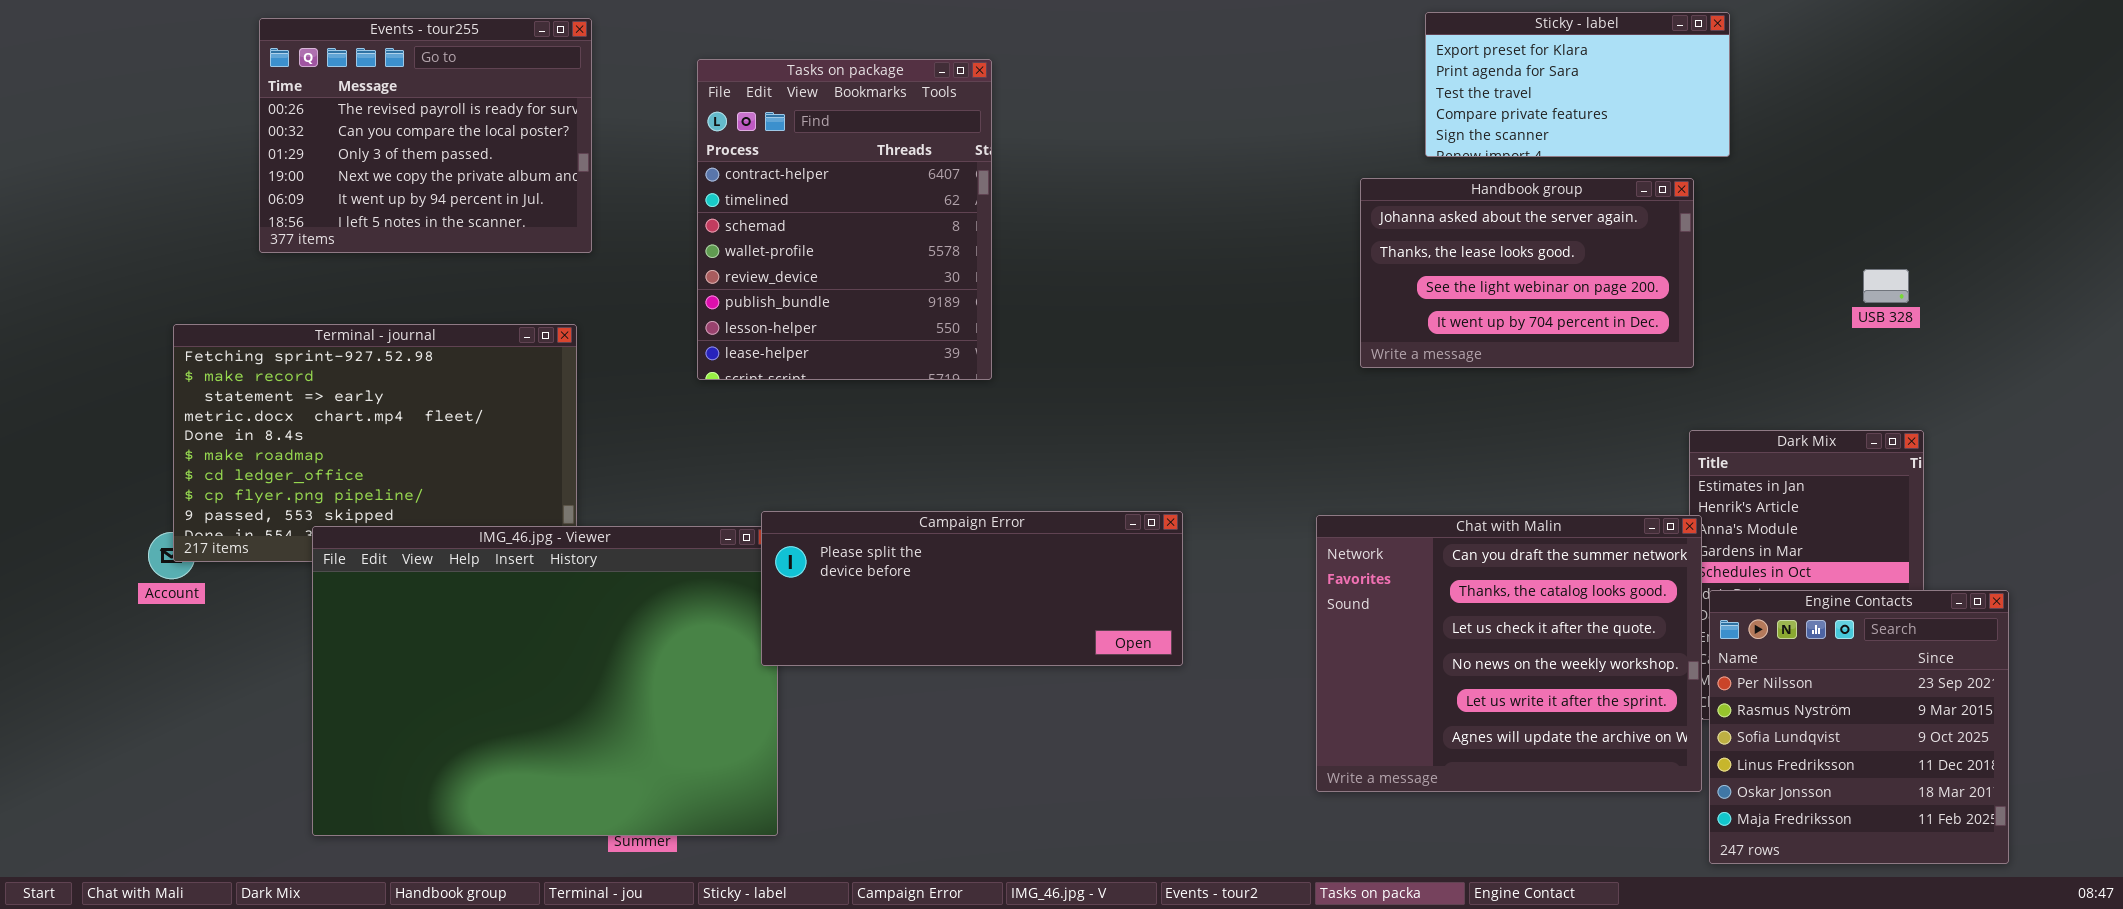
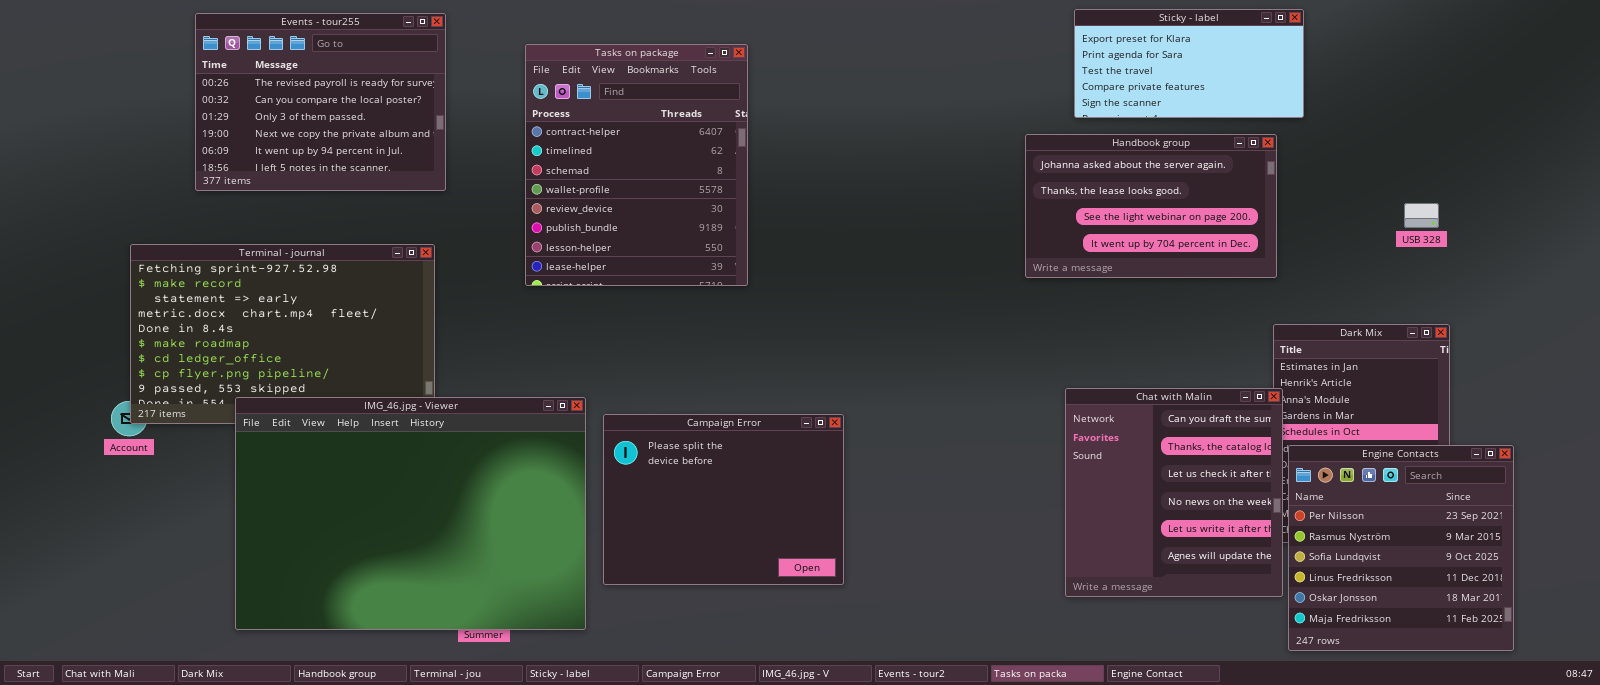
Campaign Error: [761,511,1183,666] -> [603,414,844,585], moved, resized
Chat with Malin: [1316,515,1702,792] -> [1065,388,1283,597], resized

